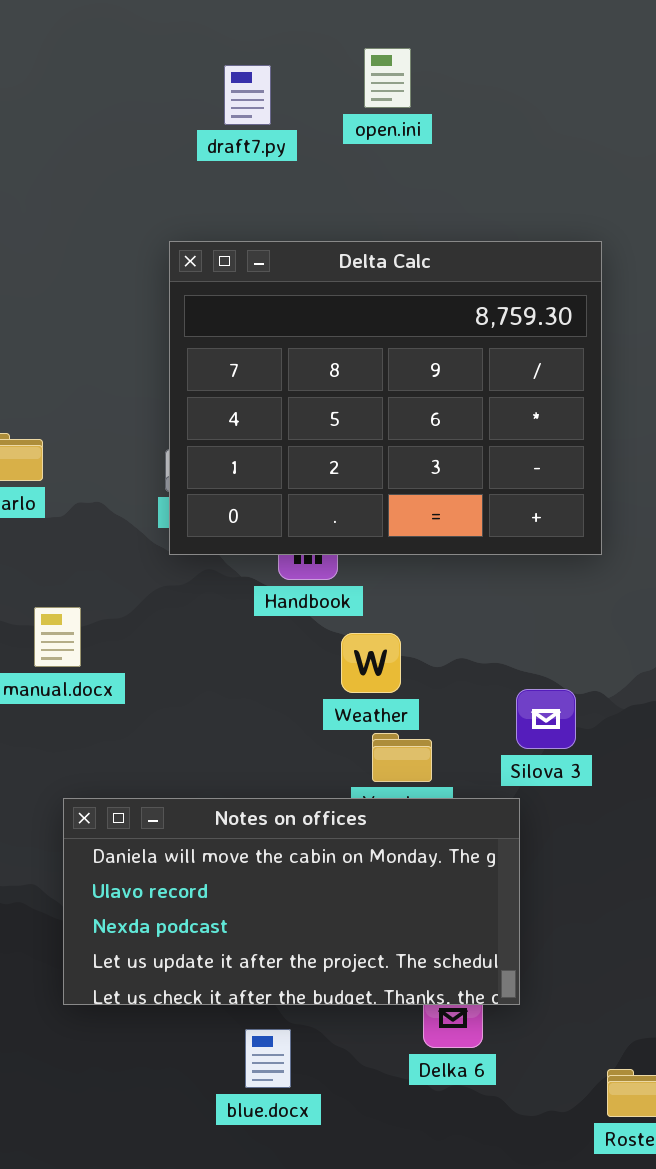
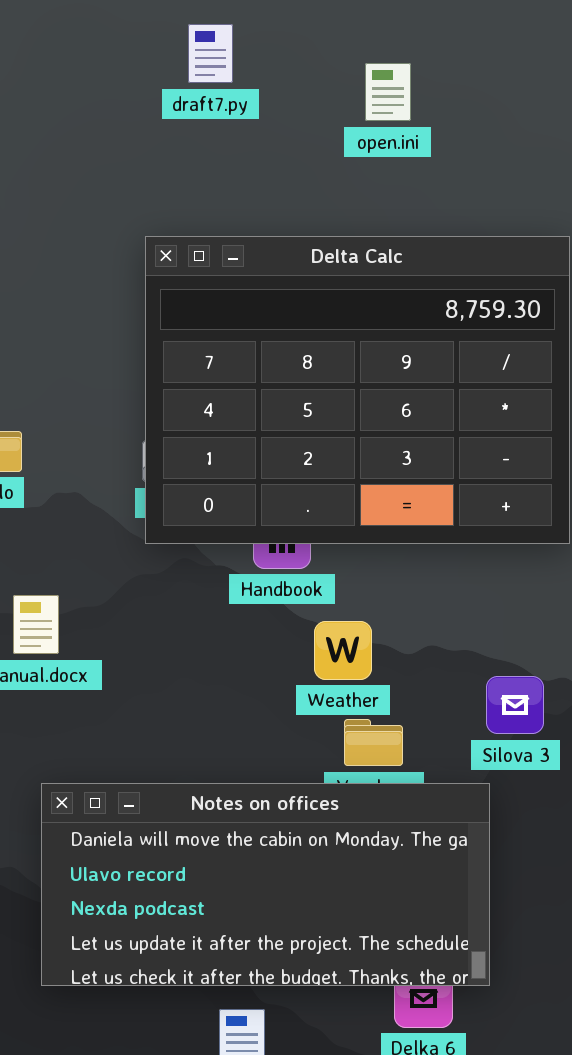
open.ini: [364,48,411,108] -> [365,63,411,121], moved
draft7.py: [224,65,271,125] -> [188,24,233,83], moved

